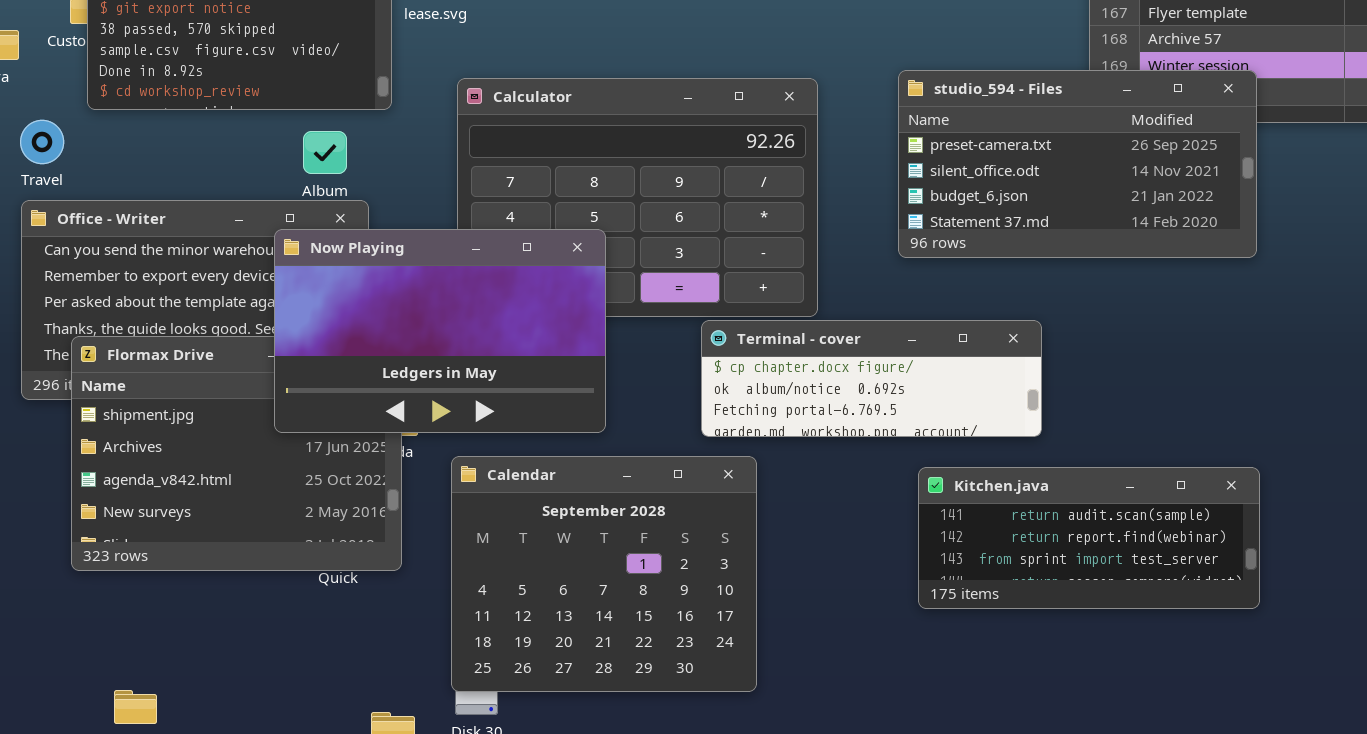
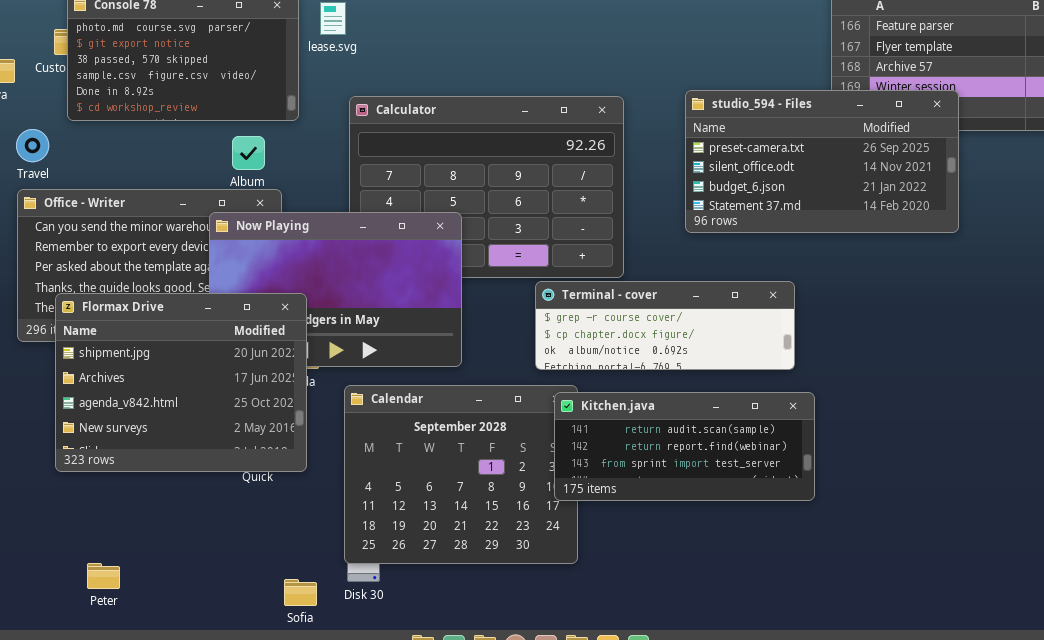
Terminal - cover: [701,320,1042,437] -> [535,281,795,370], scrolled up 1 row
Flormax Drive: [71,336,402,571] -> [55,293,307,472], raised
Kitchen.java: [918,467,1260,609] -> [554,392,815,501], moved

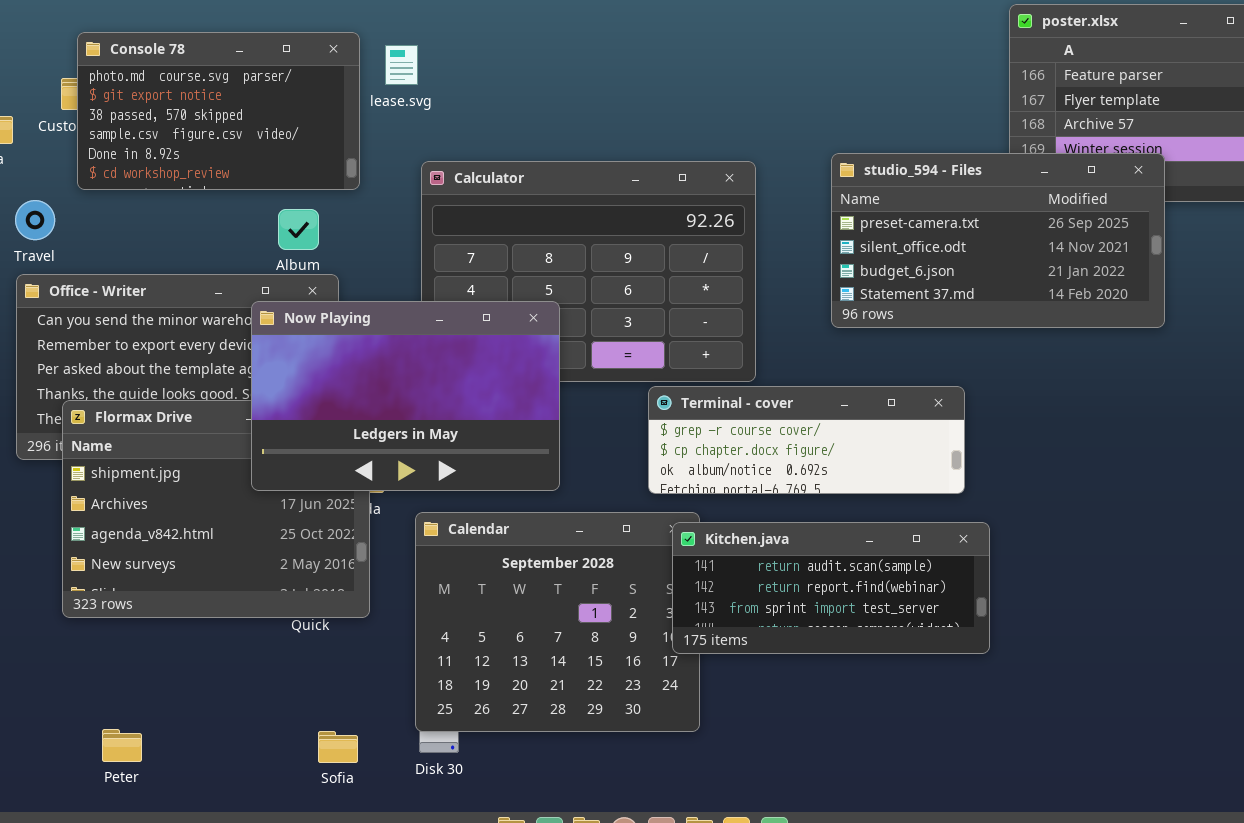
Now Playing: [209,212,462,367] -> [251,301,560,491], raised
Sofia: [284,579,317,606] -> [318,731,358,763], moved

